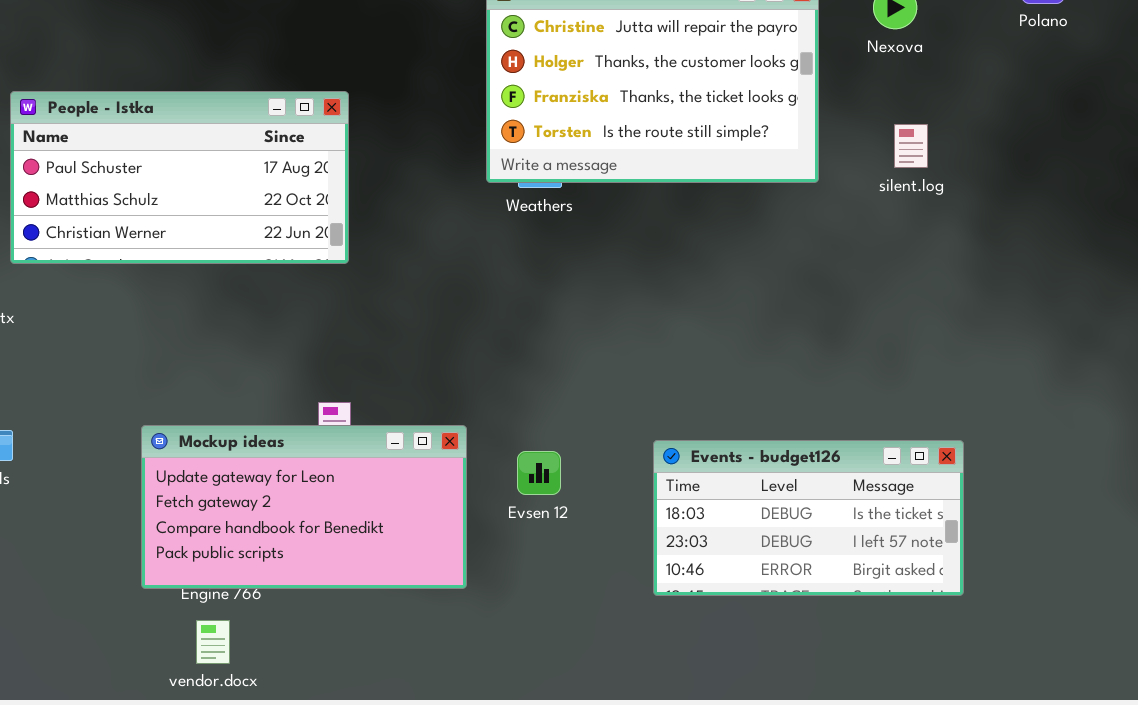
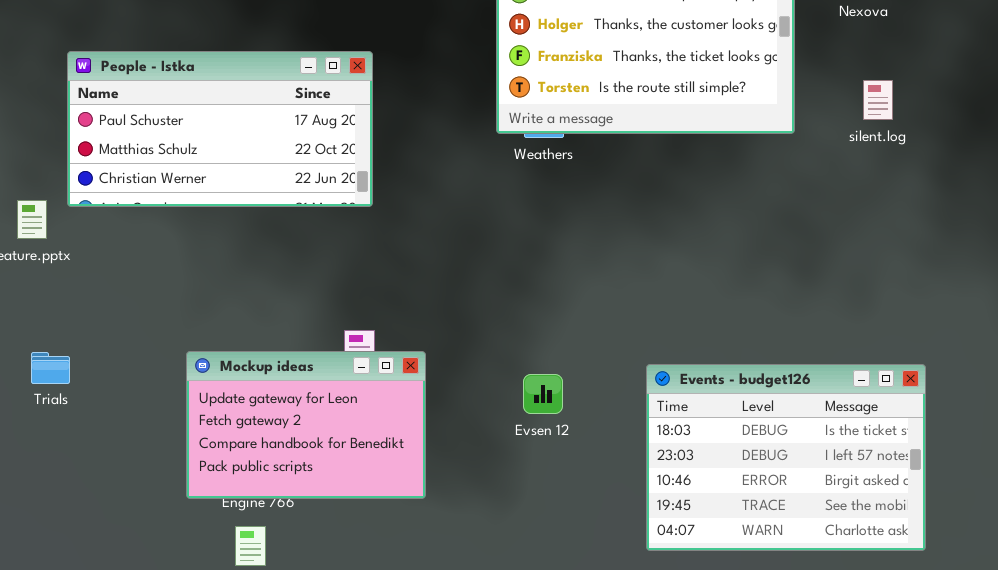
Mockup ideas: [141,425,467,589] -> [186,351,426,499], resized
Events - budget126: [653,440,964,596] -> [646,364,926,551], resized

